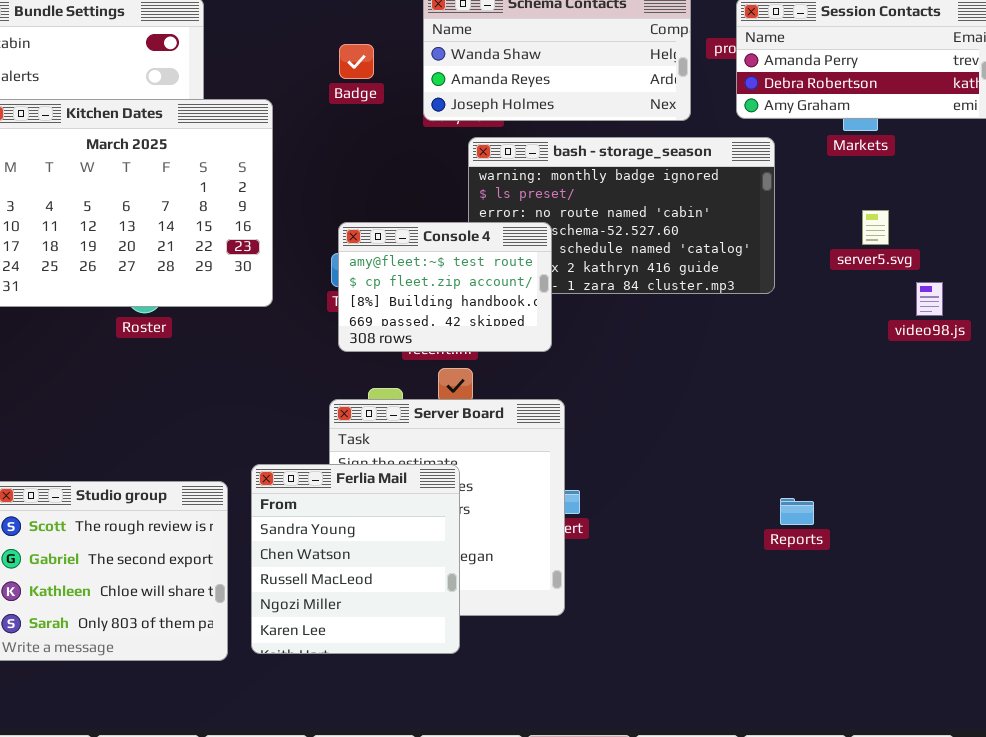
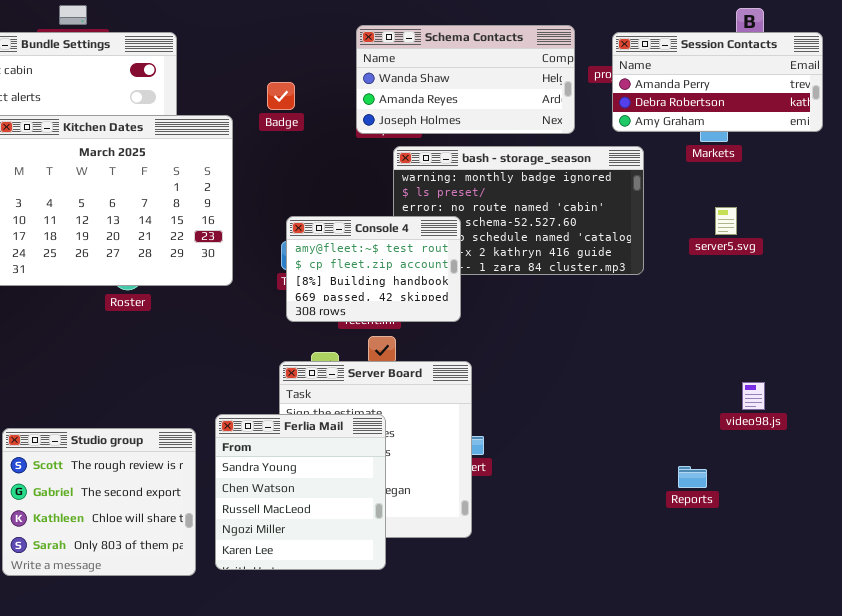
Badge: [339,44,374,79] -> [267,82,295,110], moved
video98.js: [916,282,943,316] -> [742,382,765,410], moved
Reports: [780,498,814,525] -> [678,466,707,488], moved

